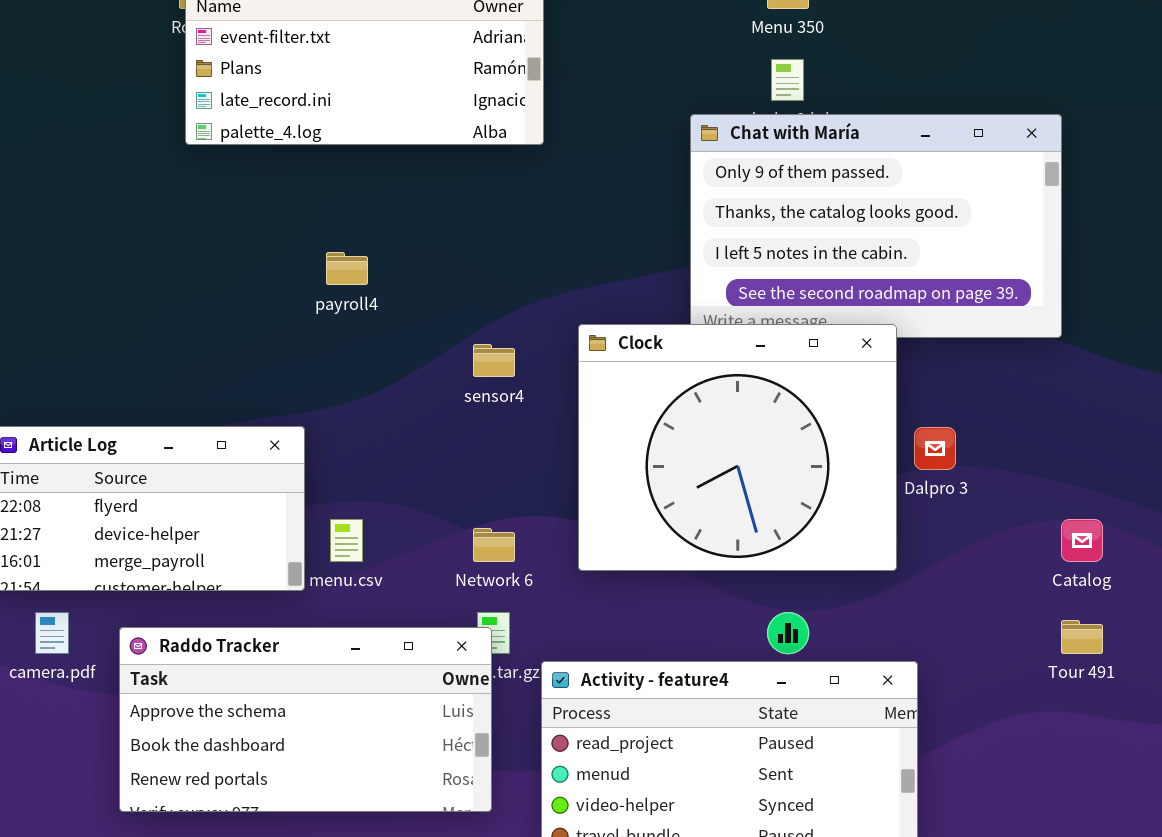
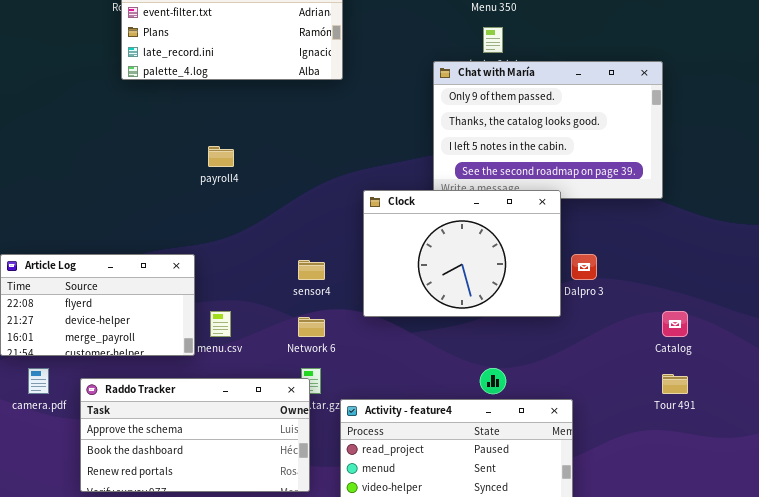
Clock: [578,324,897,571] -> [363,190,561,317], resized
sensor4: [473,344,515,377] -> [298,260,325,280], moved

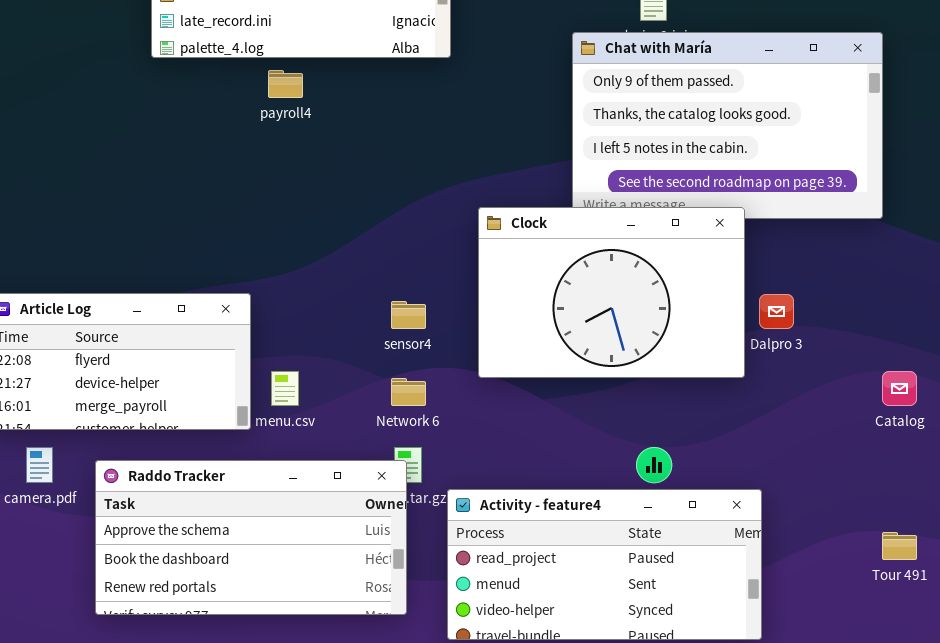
payroll4: [208,146,234,167] -> [268,70,303,98], moved
Tour 491: [662,374,688,394] -> [882,532,917,560], moved

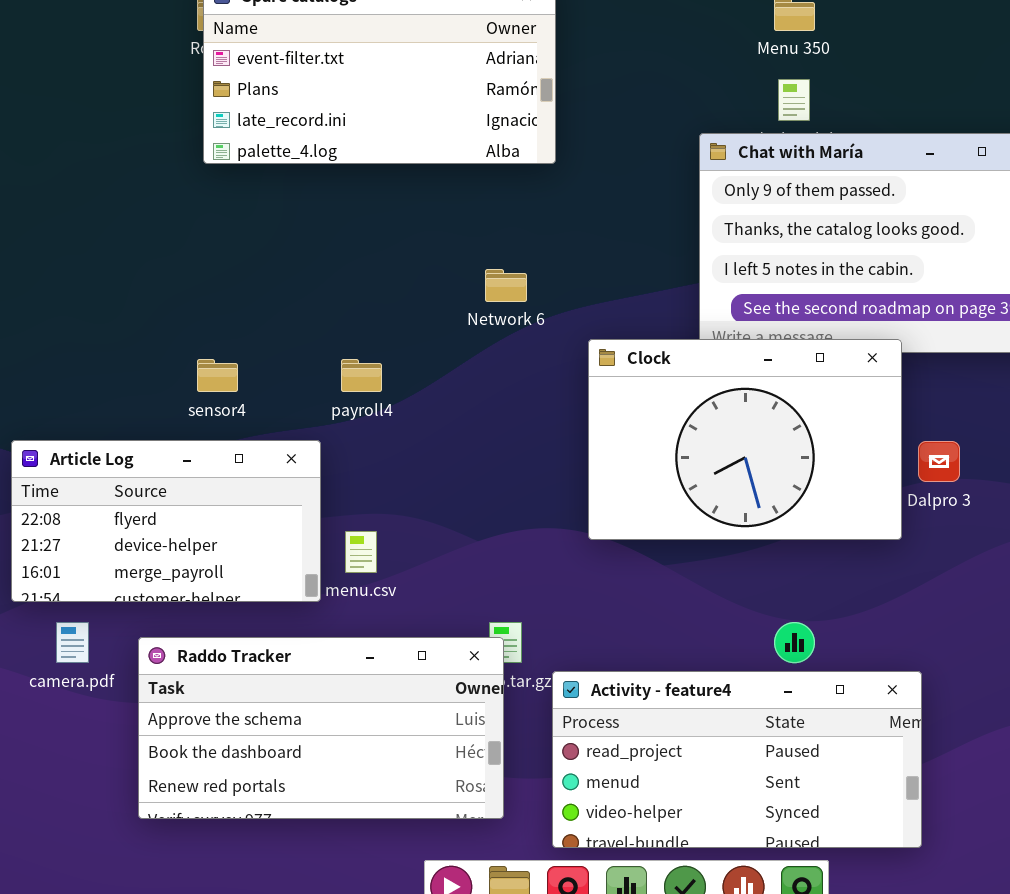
payroll4: [268,70,303,98] -> [341,359,382,392], moved
sensor4: [391,301,426,329] -> [197,359,238,392], moved
Network 6: [391,378,426,406] -> [485,269,527,302], moved

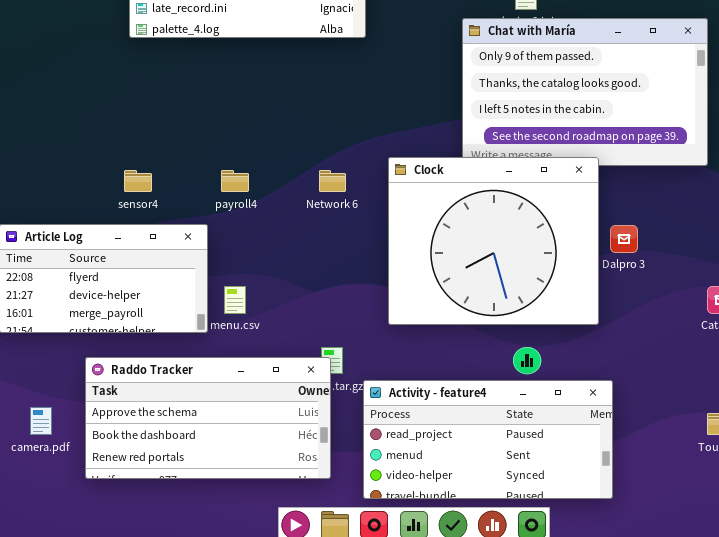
Network 6: [485,269,527,302] -> [319,170,346,192], moved
Clock: [588,339,902,540] -> [388,157,599,325], resized
camera.pdf: [56,622,89,663] -> [30,407,52,435], moved

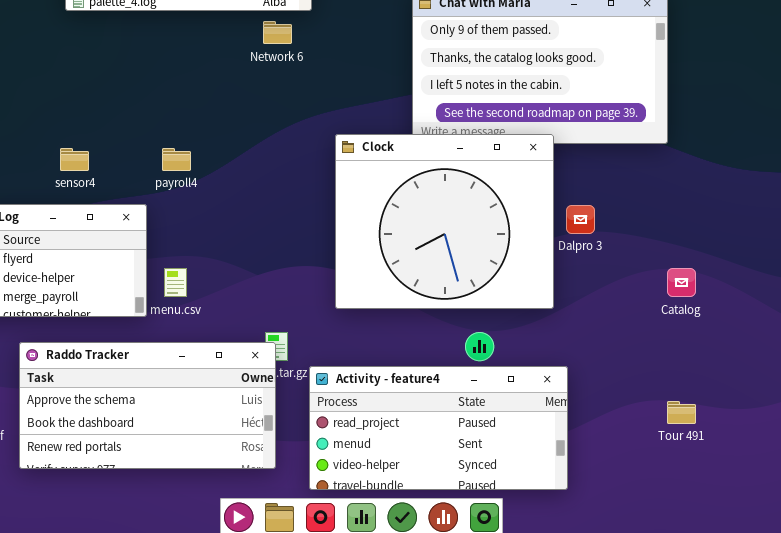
Network 6: [319,170,346,192] -> [263,21,292,44], moved

